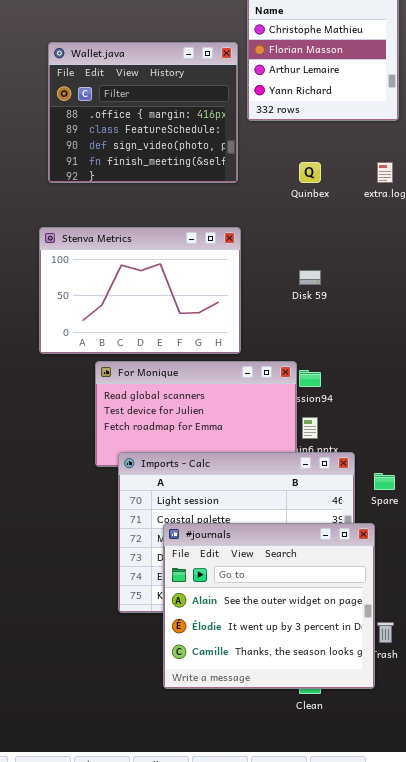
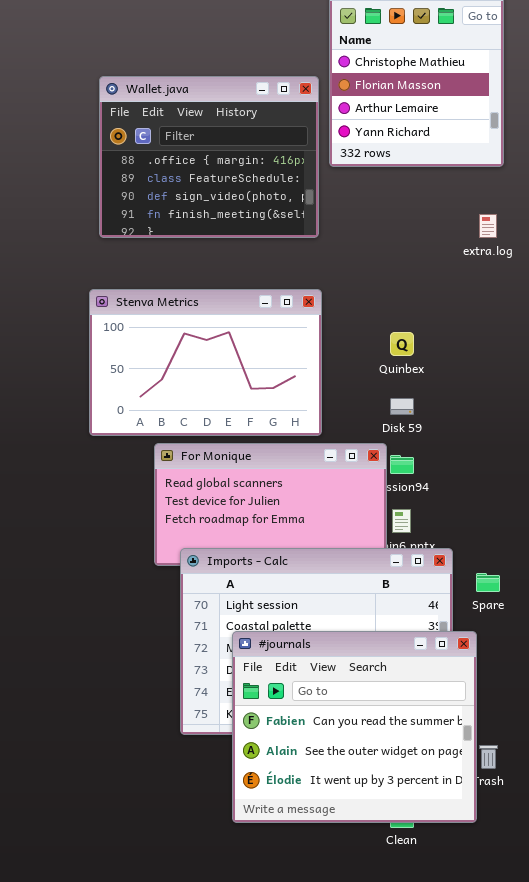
Quinbex: [299,162,321,183] -> [390,332,414,356], moved
Disk 59: [299,270,321,285] -> [390,398,414,415], moved
#journals: [163,523,375,689] -> [232,631,477,823], scrolled up 1 row

